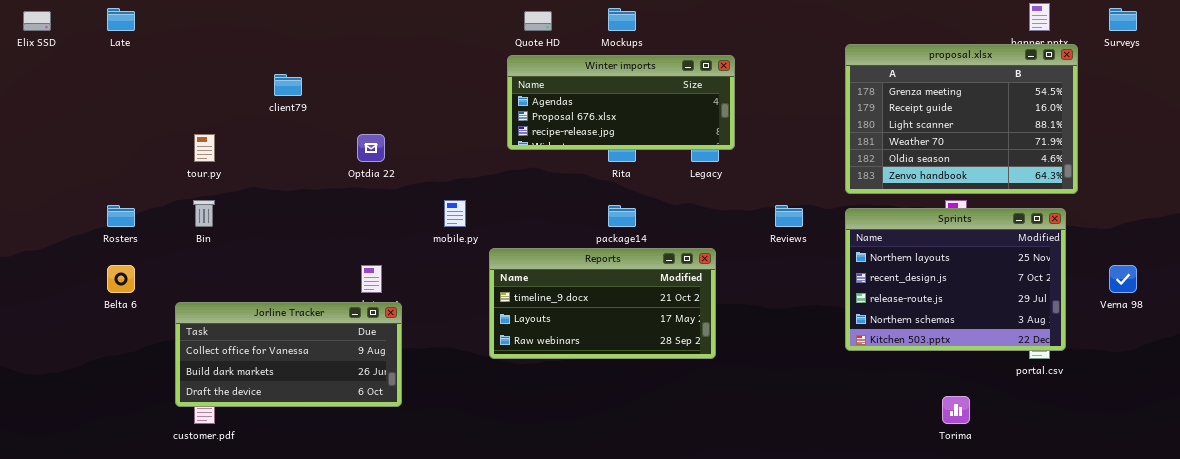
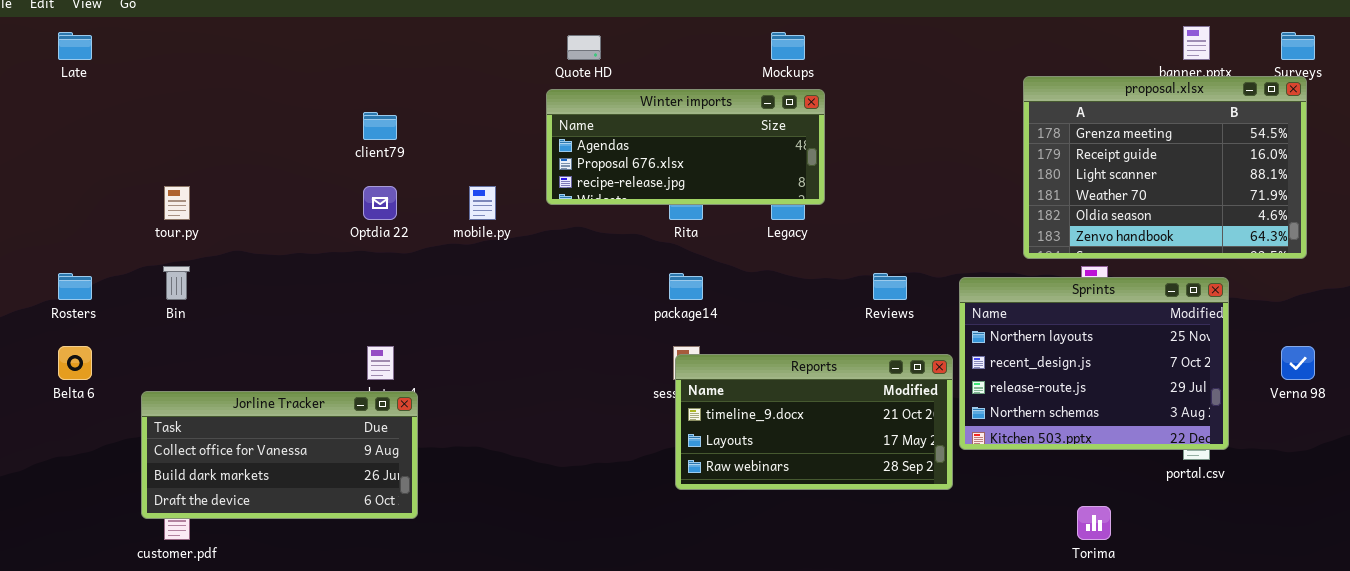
Mockups: [608,8,636,31] -> [771,32,805,60], moved
proposal.xlsx: [845,44,1078,194] -> [1023,76,1307,259], moved
client79: [274,74,302,96] -> [363,112,397,140], moved
mobile.py: [444,200,466,227] -> [469,186,496,220], moved
Reports: [489,248,716,359] -> [675,354,953,490], moved

